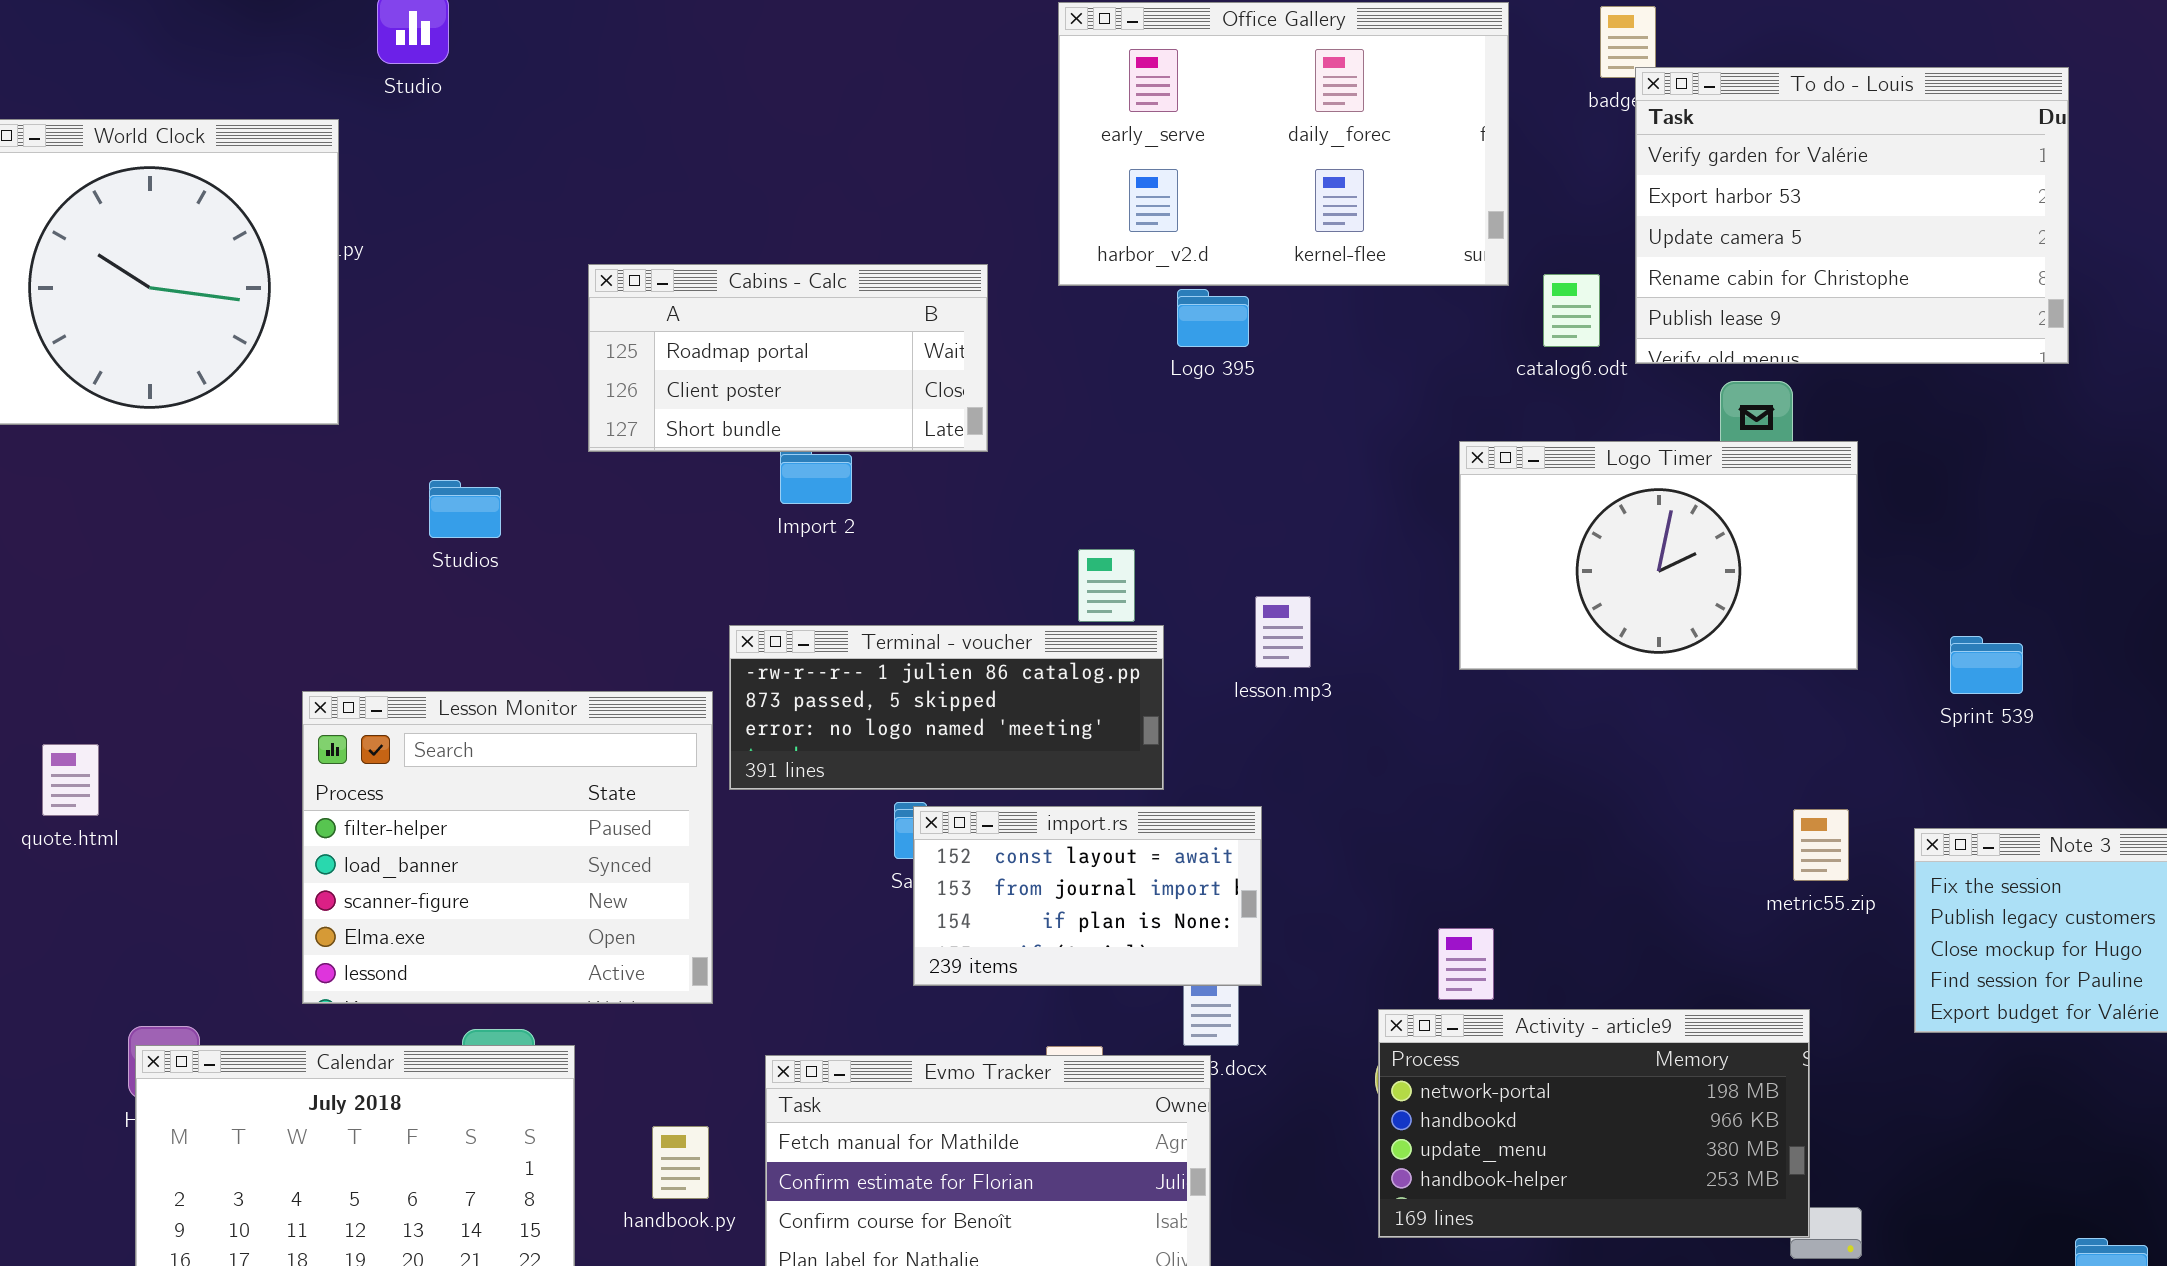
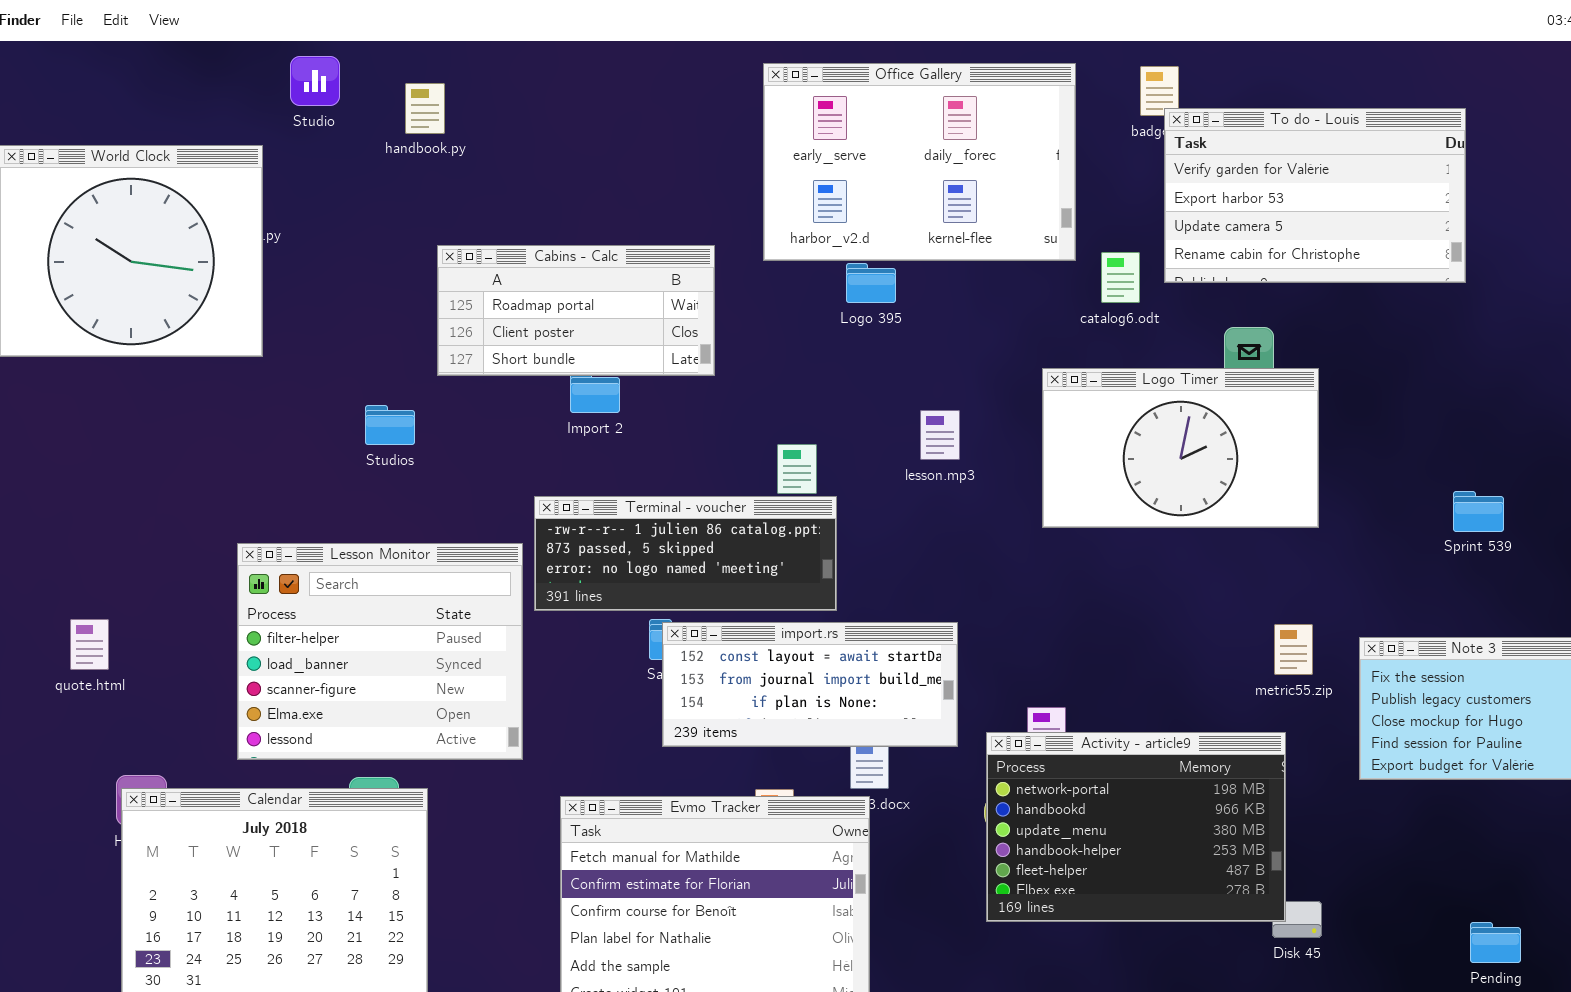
To do - Louis: [1635,67,2069,364] -> [1164,108,1466,283], resized
Studios: [429,480,501,538] -> [365,405,415,445], moved
lesson.mp3: [1255,596,1311,668] -> [920,410,960,460], moved
Sprint 539: [1950,636,2023,694] -> [1453,491,1504,532], moved
quote.html: [42,744,99,816] -> [70,619,109,670], moved
import.rs: [913,806,1262,986] -> [662,622,958,747], resized
Activity - article9: [1378,1009,1810,1238] -> [986,732,1286,922], resized
handbook.py: [652,1126,709,1199] -> [405,83,445,134], moved

